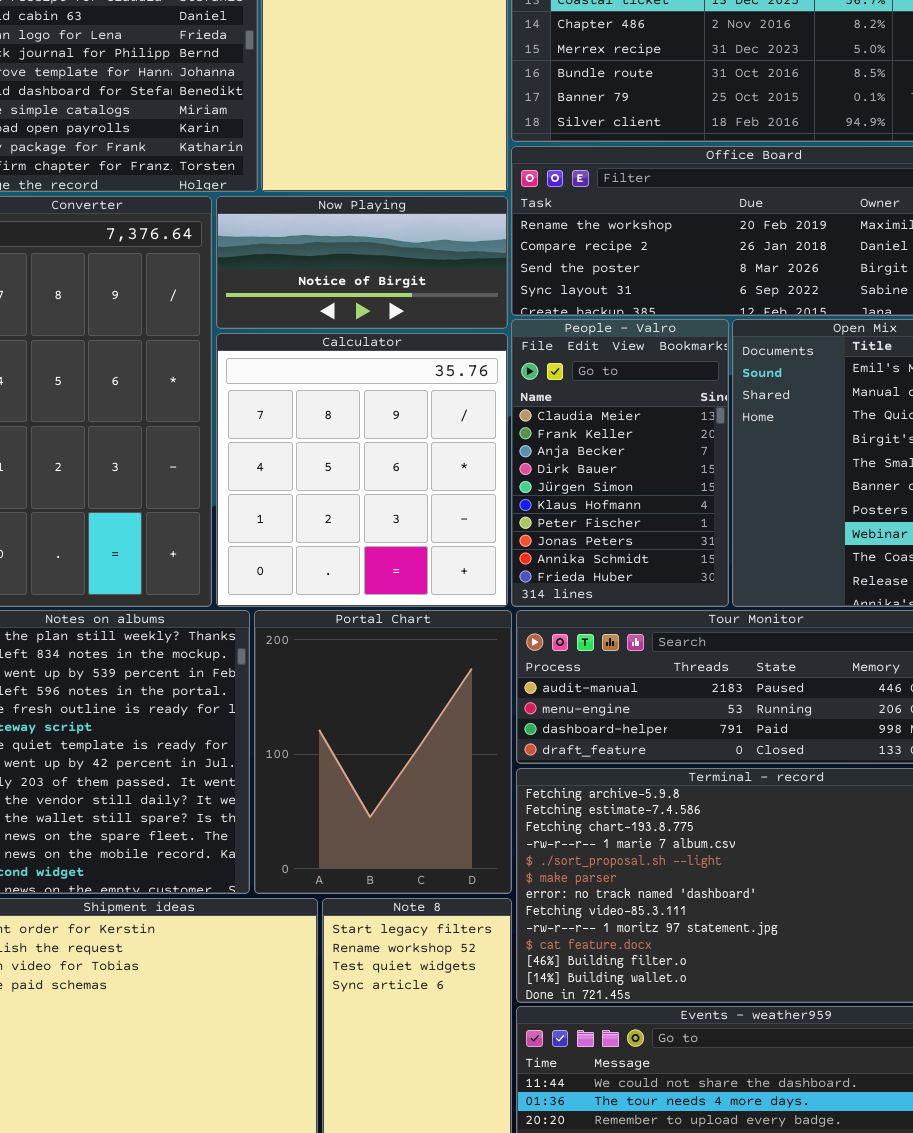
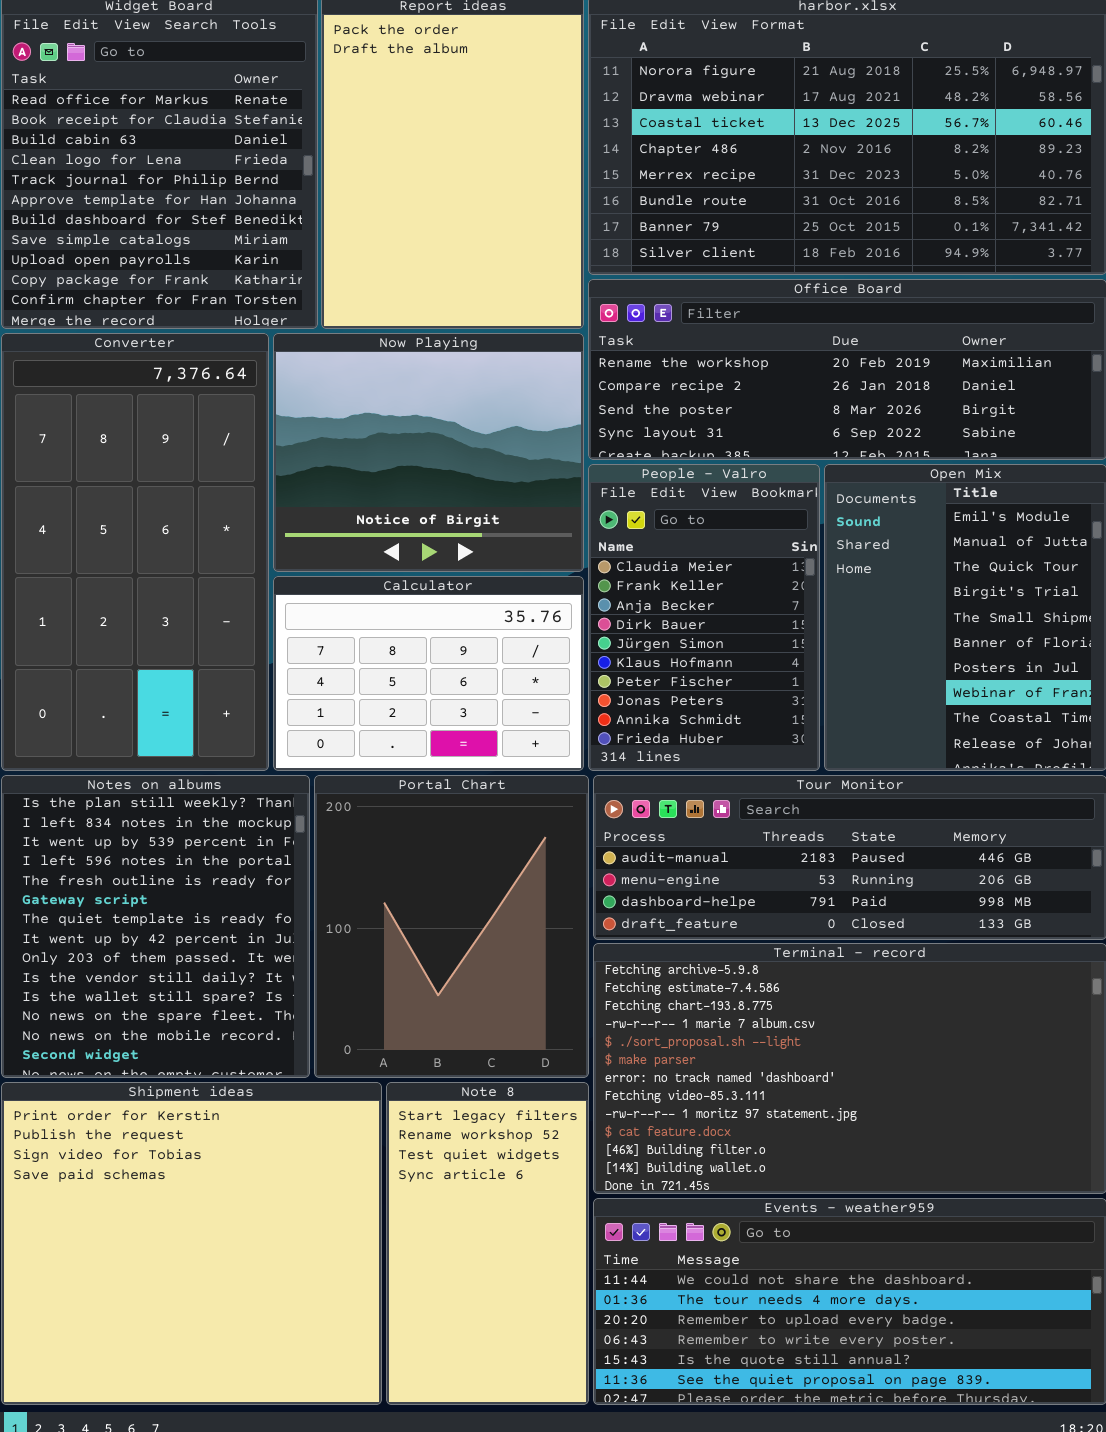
Now Playing: [216,196,508,329] -> [273,333,584,572], resized
Calculator: [216,333,508,607] -> [273,576,584,771], resized

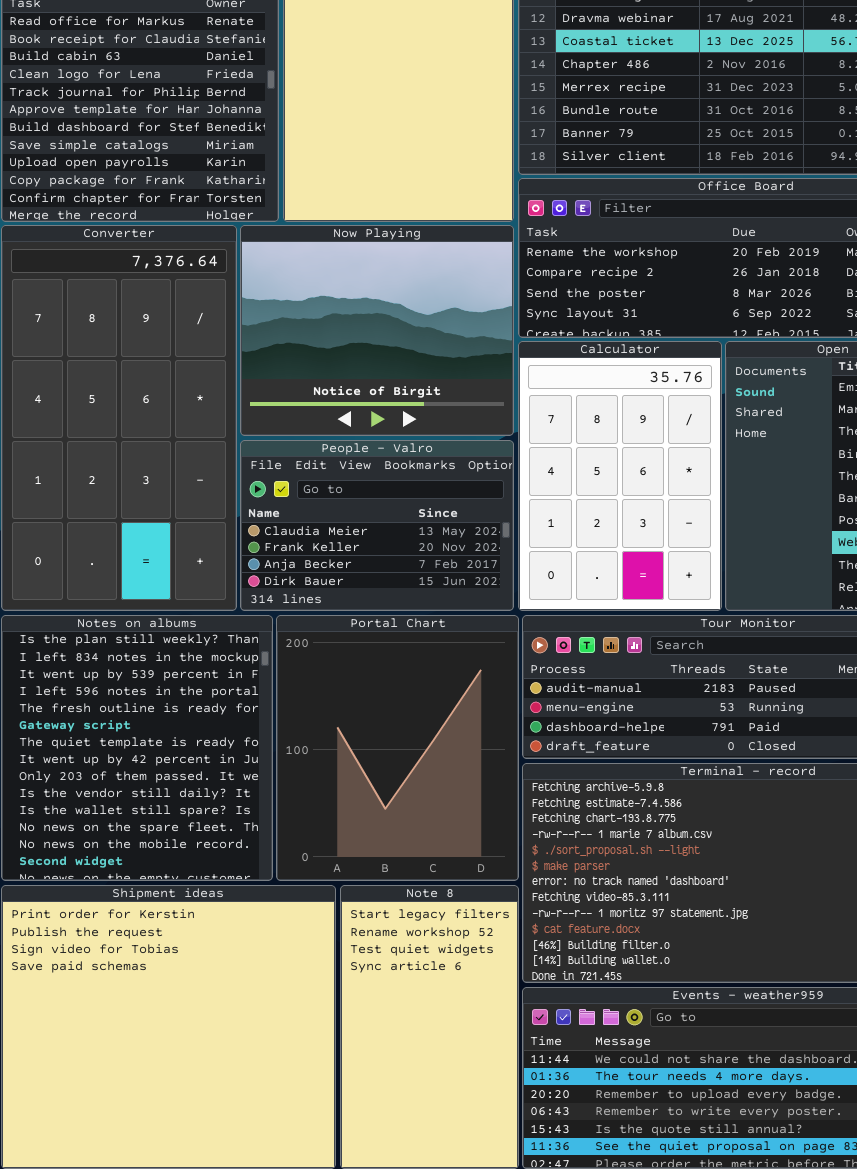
People - Valro: [588,464,820,771] -> [240,440,514,611], moved, resized
Calculator: [273,576,584,771] -> [518,341,722,611], moved, resized

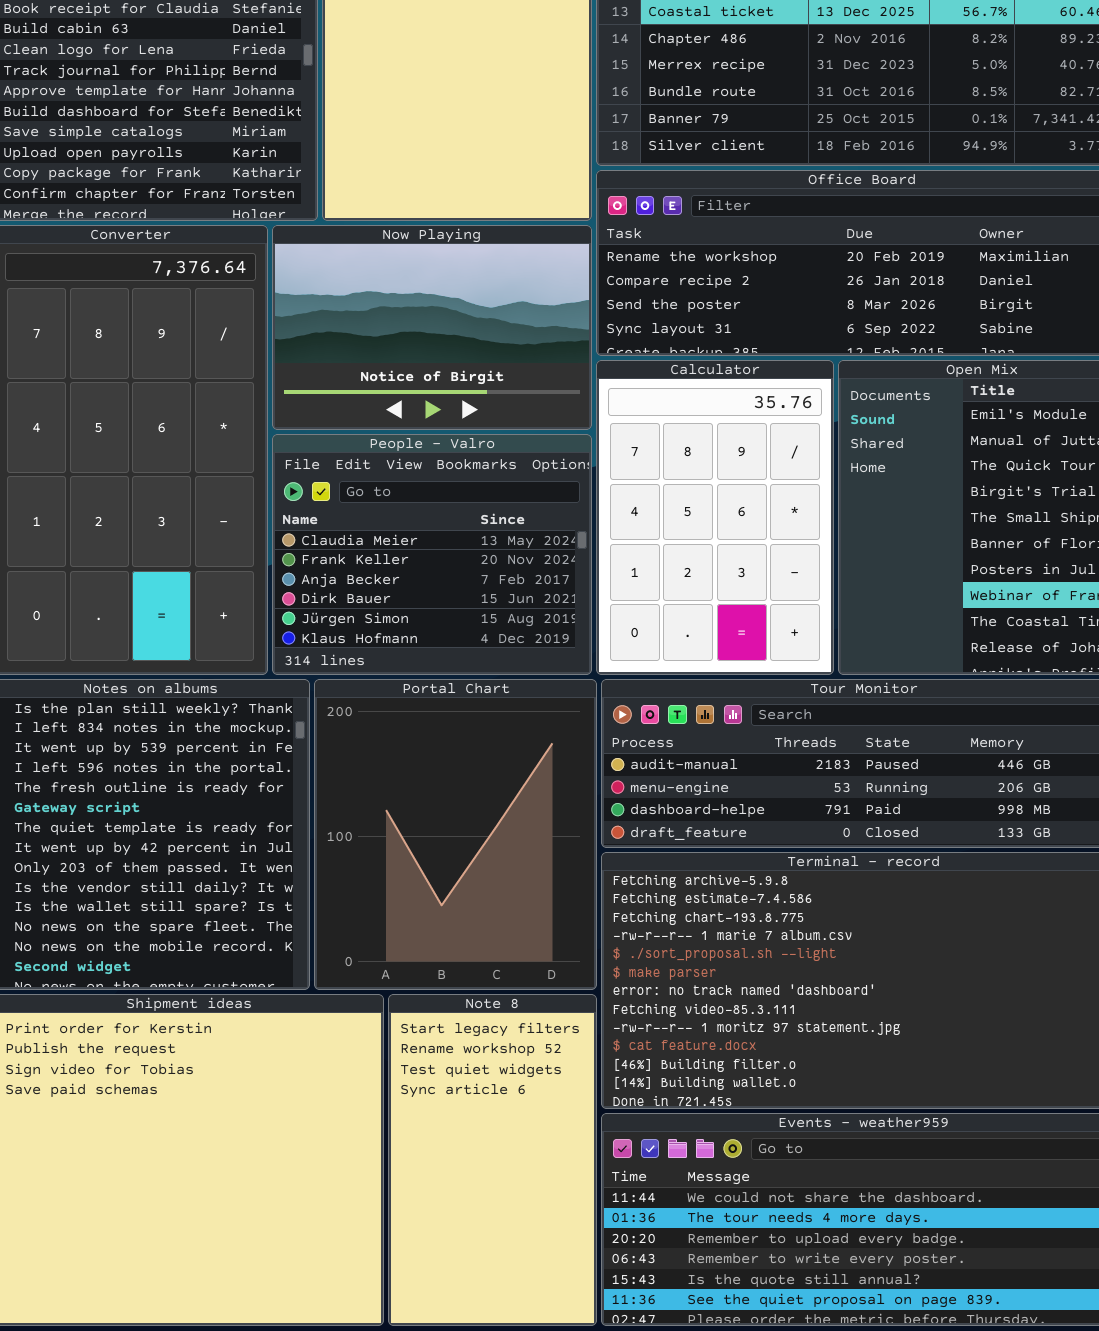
Now Playing: [240,225,514,436] -> [272,225,592,430], resized
People - Valro: [240,440,514,611] -> [272,434,592,675], resized

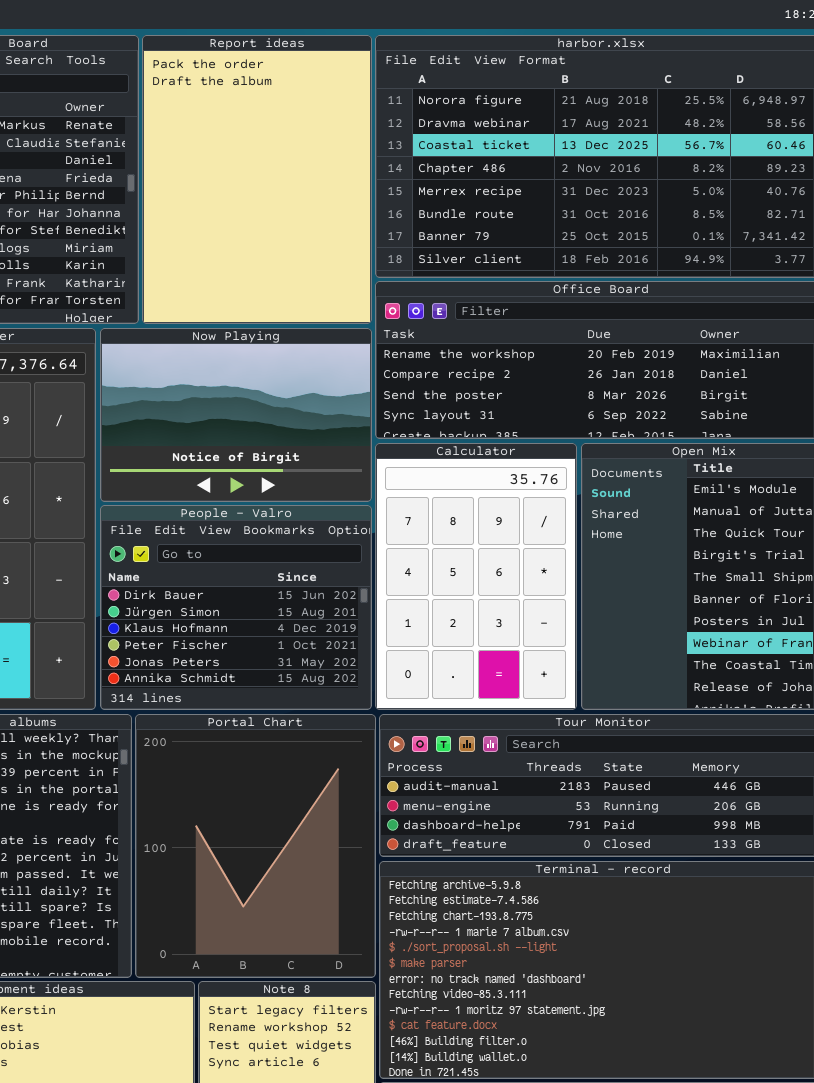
People - Valro: [272,434,592,675] -> [100,505,372,710], scrolled down 3 rows

